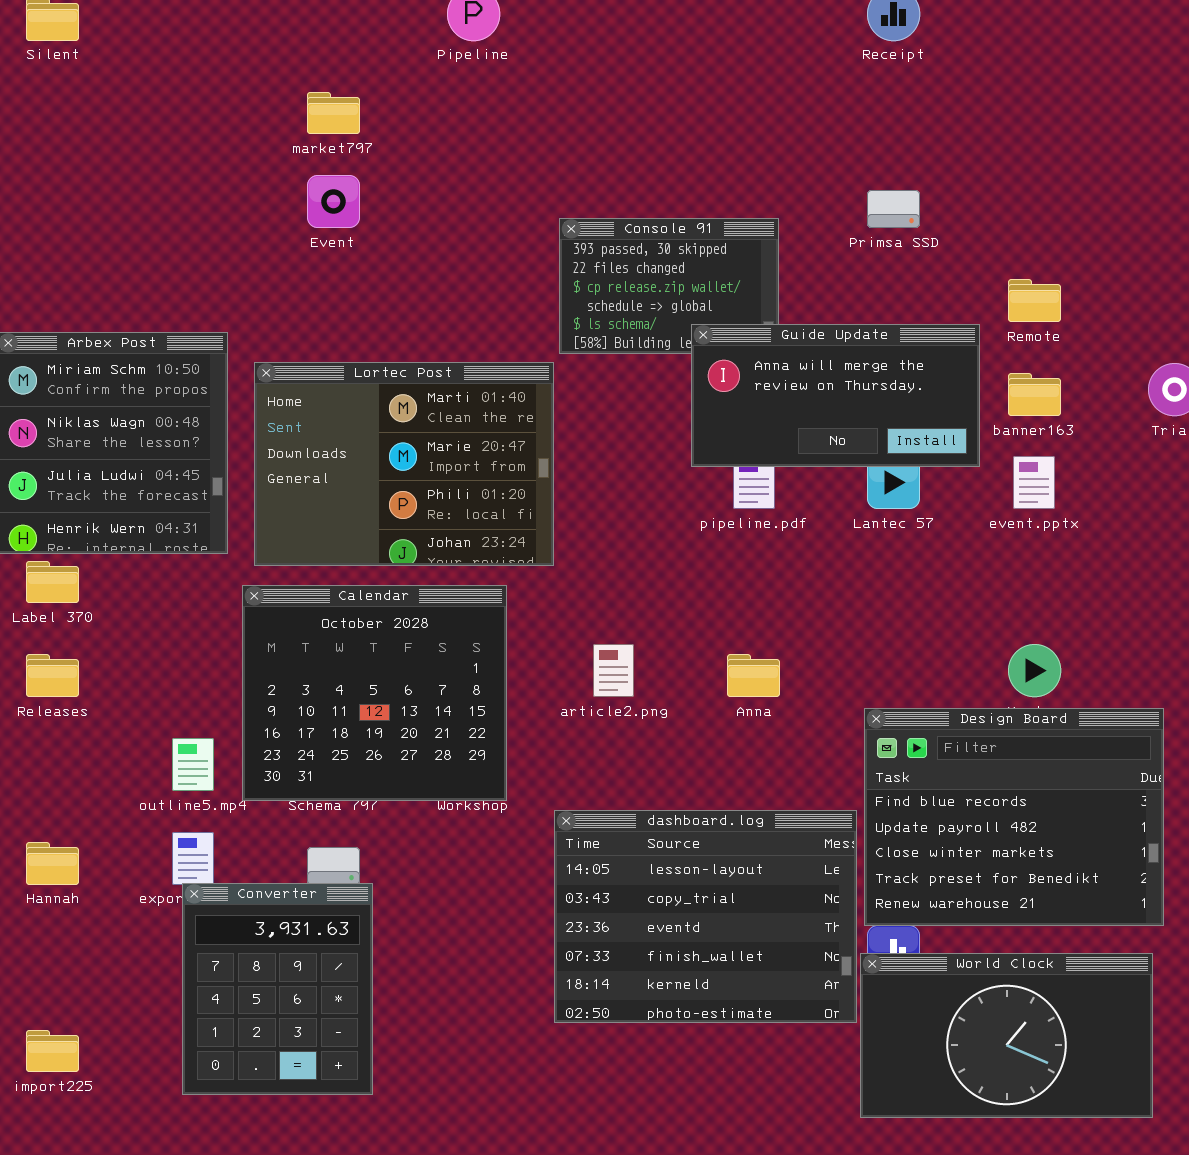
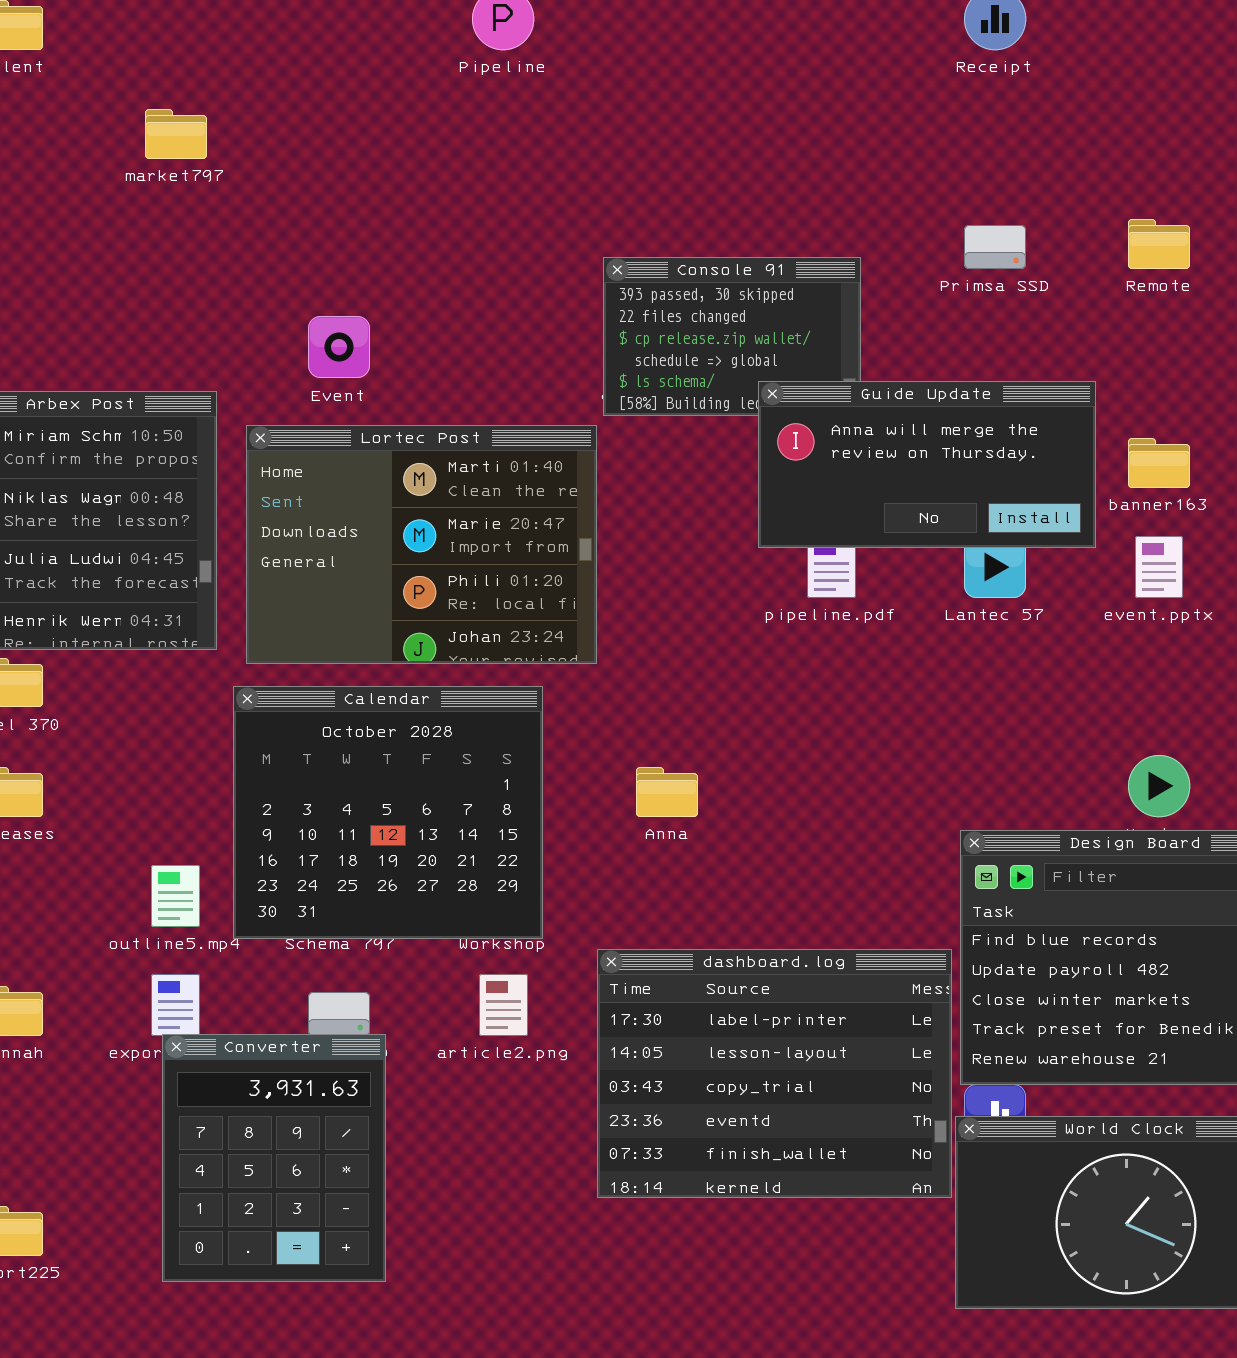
market797: [307,92,360,134] -> [145,109,207,159], moved
Event: [307,175,360,228] -> [308,316,370,378], moved
Remote: [1008,279,1061,322] -> [1128,219,1190,269], moved
article2.png: [593,644,634,697] -> [479,974,528,1036], moved
Anna: [727,654,780,697] -> [636,767,698,817], moved
dashboard.log: [554,810,857,1023] -> [597,949,952,1198], scrolled up 1 row

